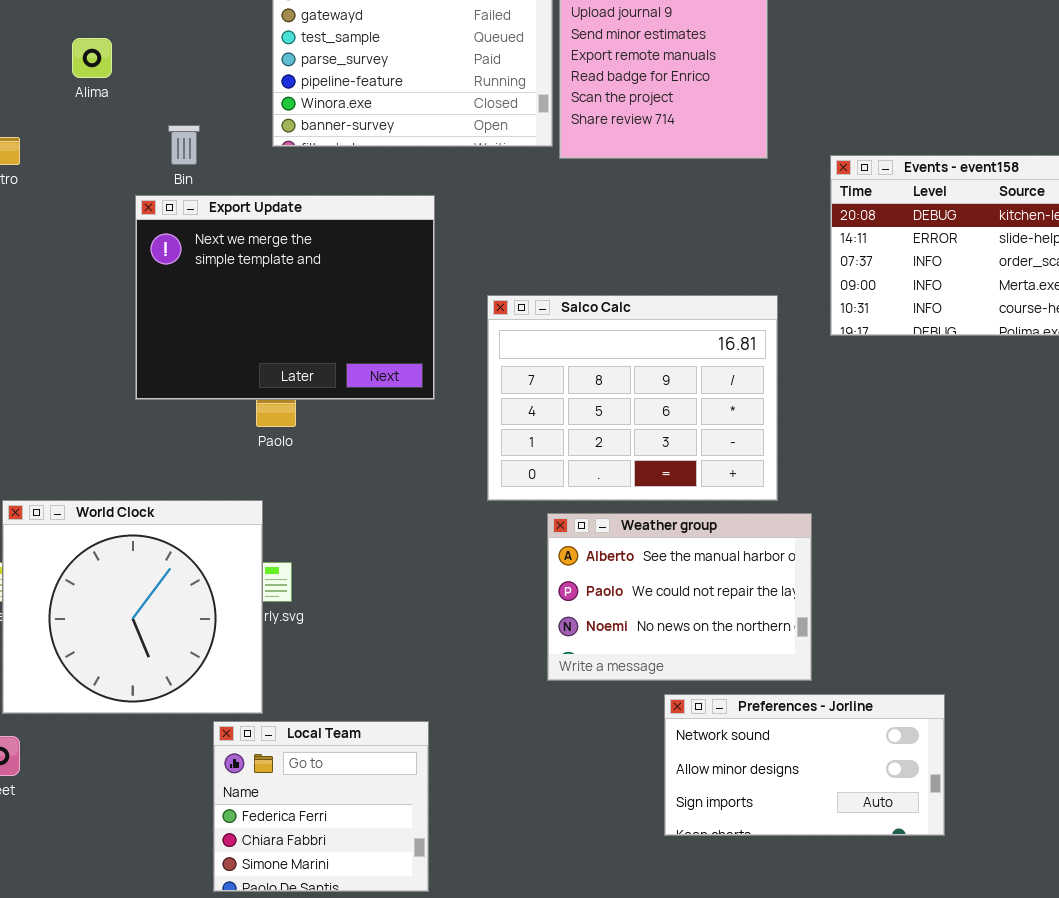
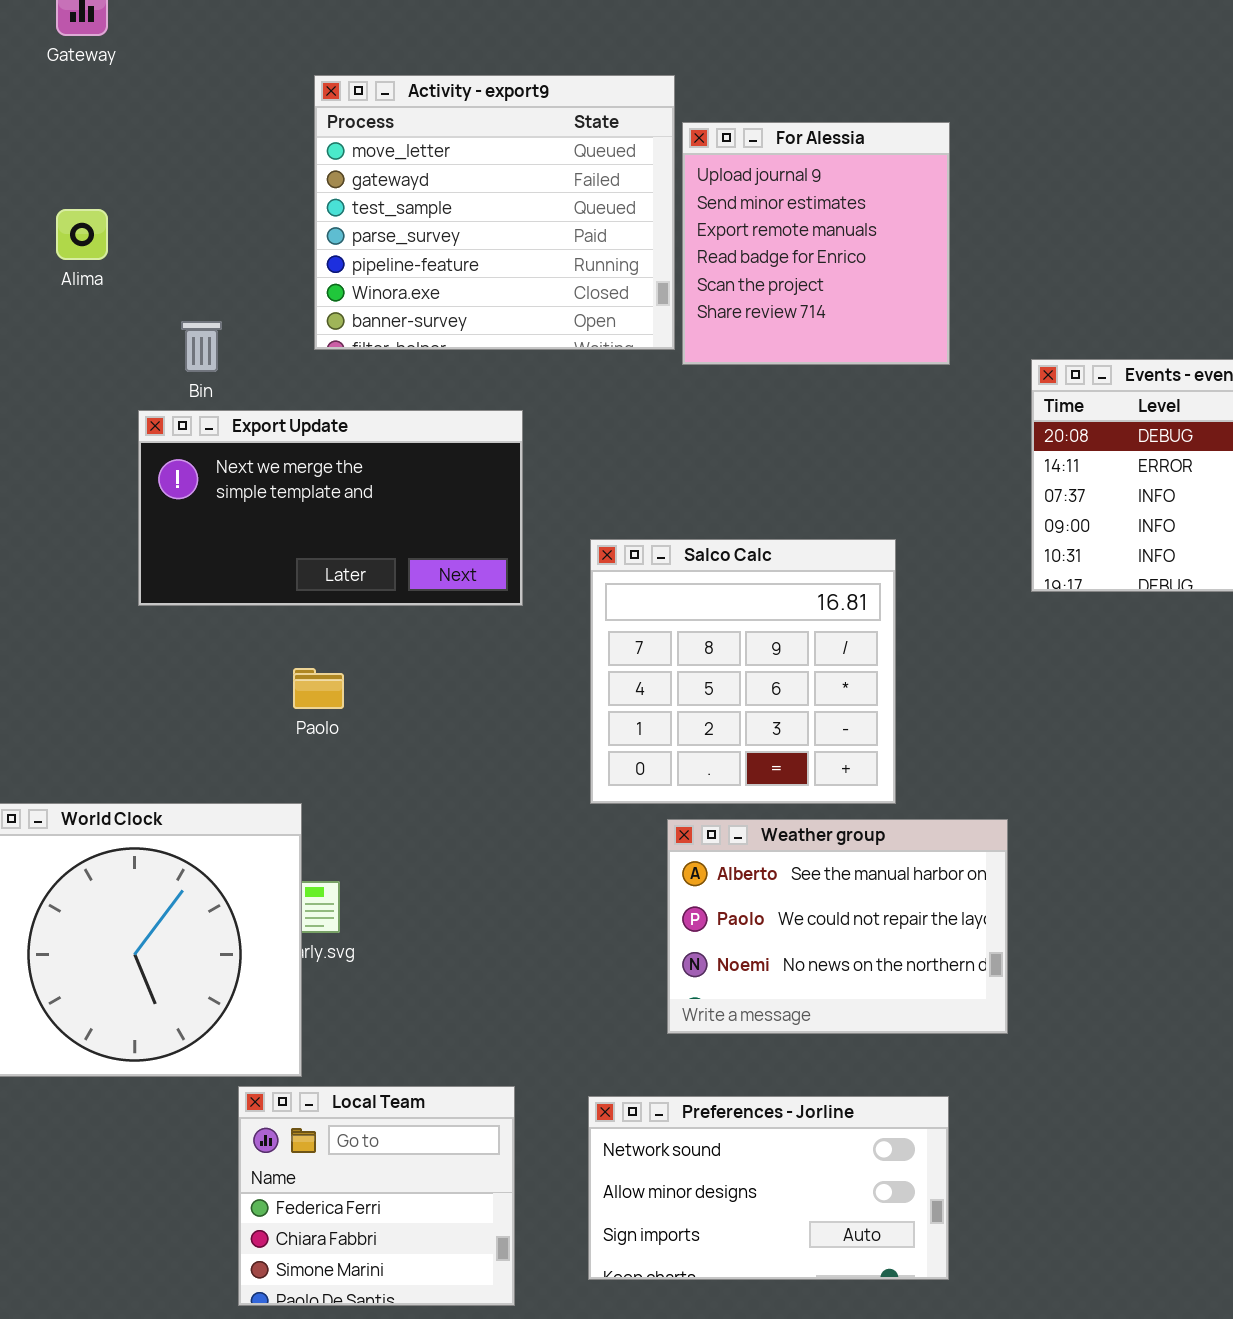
Export Update: [135,195,435,400] -> [138,410,523,606], resized
Salco Calc: [487,295,778,501] -> [590,539,896,804], resized
Preferences - Jorline: [664,694,945,836] -> [588,1096,949,1280], moved

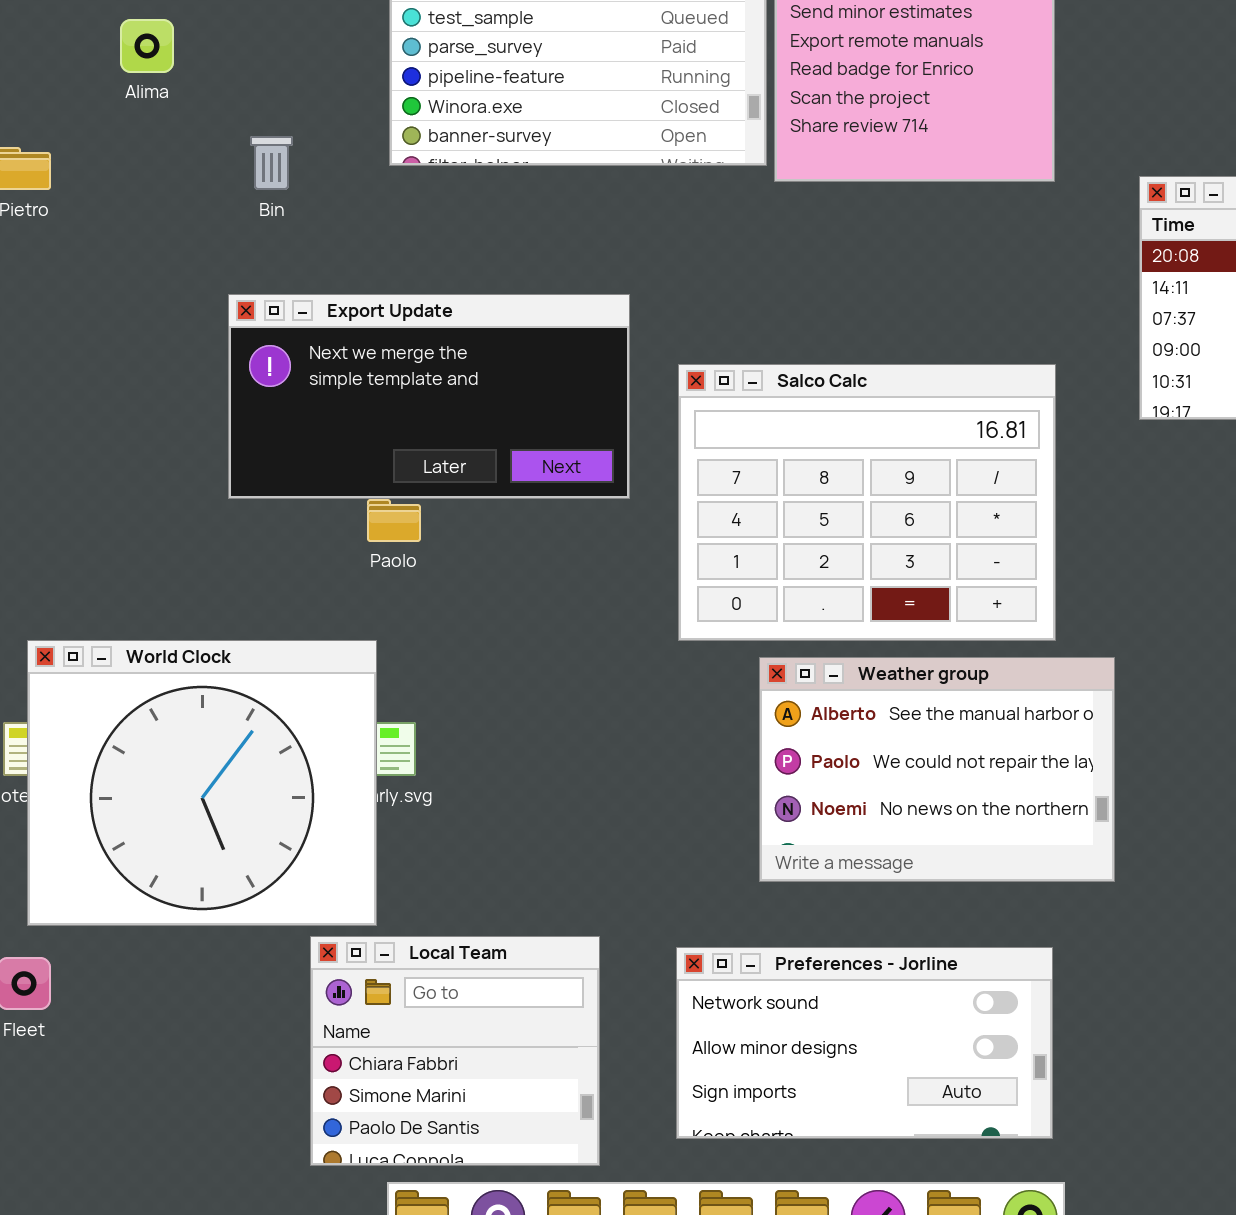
Export Update: [138,410,523,606] -> [228,294,630,499], moved
Salco Calc: [590,539,896,804] -> [678,364,1056,641], resized
Local Team: [238,1086,515,1306] -> [310,936,600,1166], scrolled down 1 row

